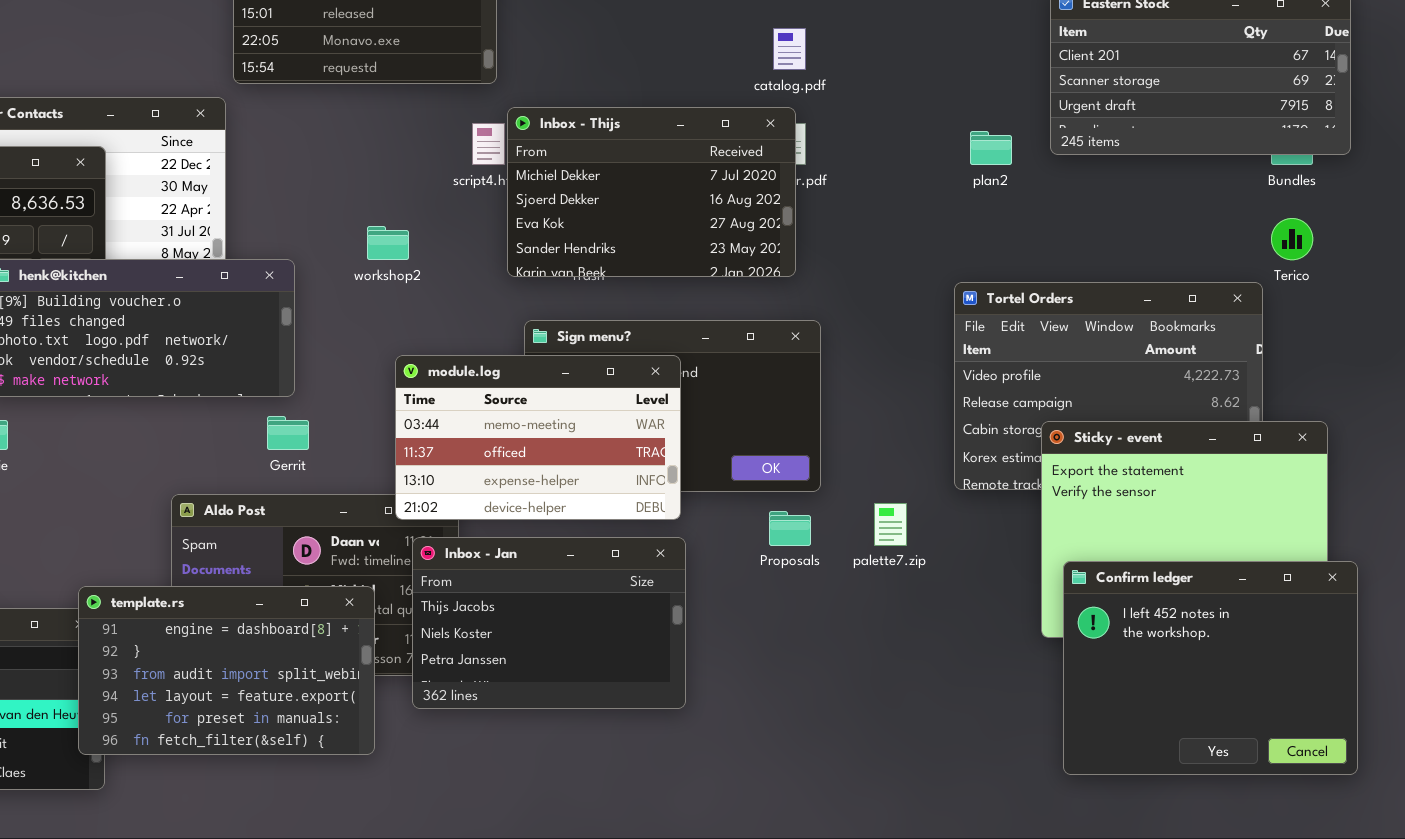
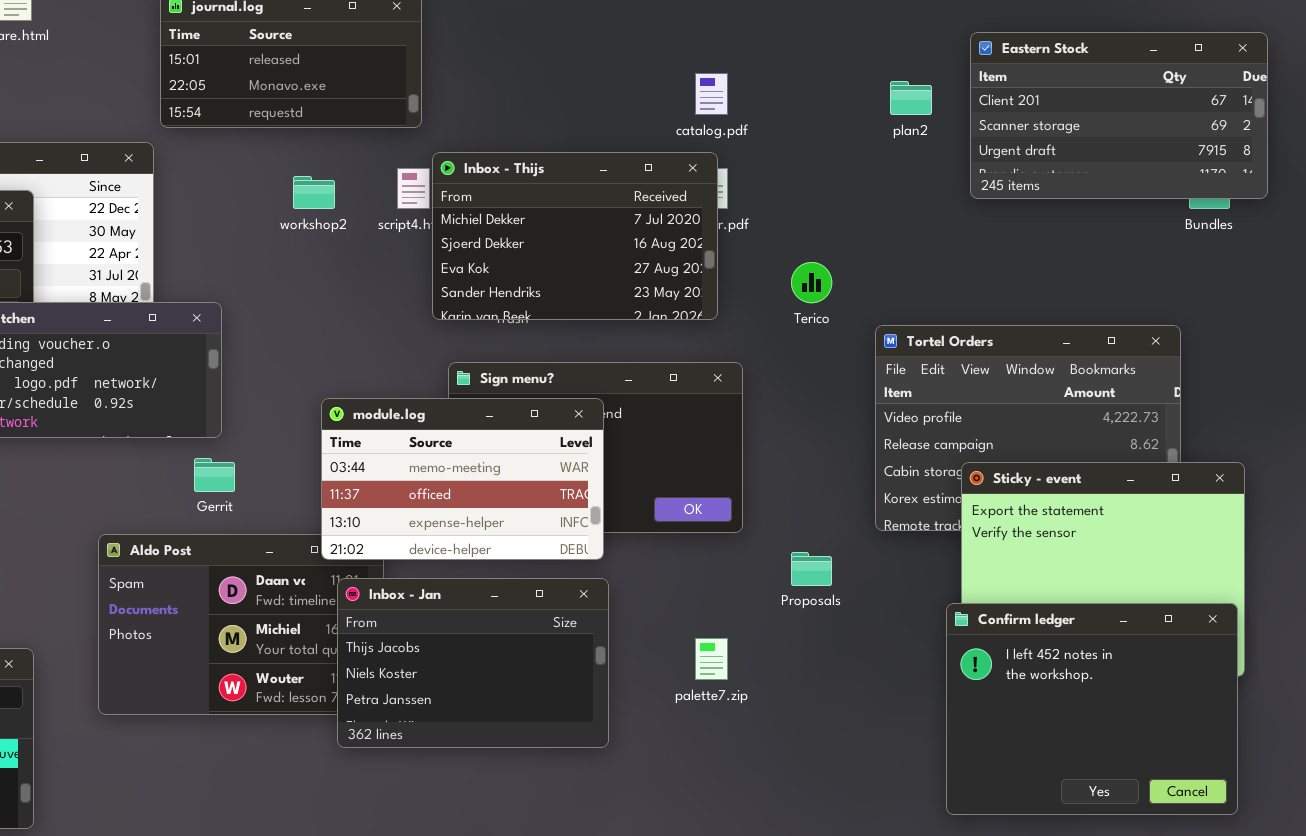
plan2: [970,131,1012,165] -> [890,81,932,115], moved
Terico: [1271,218,1313,260] -> [791,262,832,303], moved
workshop2: [367,226,409,260] -> [293,176,335,209], moved
palette7.zip: [874,503,907,546] -> [695,638,728,680], moved
Proposals: [769,511,811,546] -> [791,552,832,586], moved
Confirm ledger: [1063,561,1358,775] -> [946,603,1238,815], moved
template.rs: [78,586,375,755] -> none, closed

